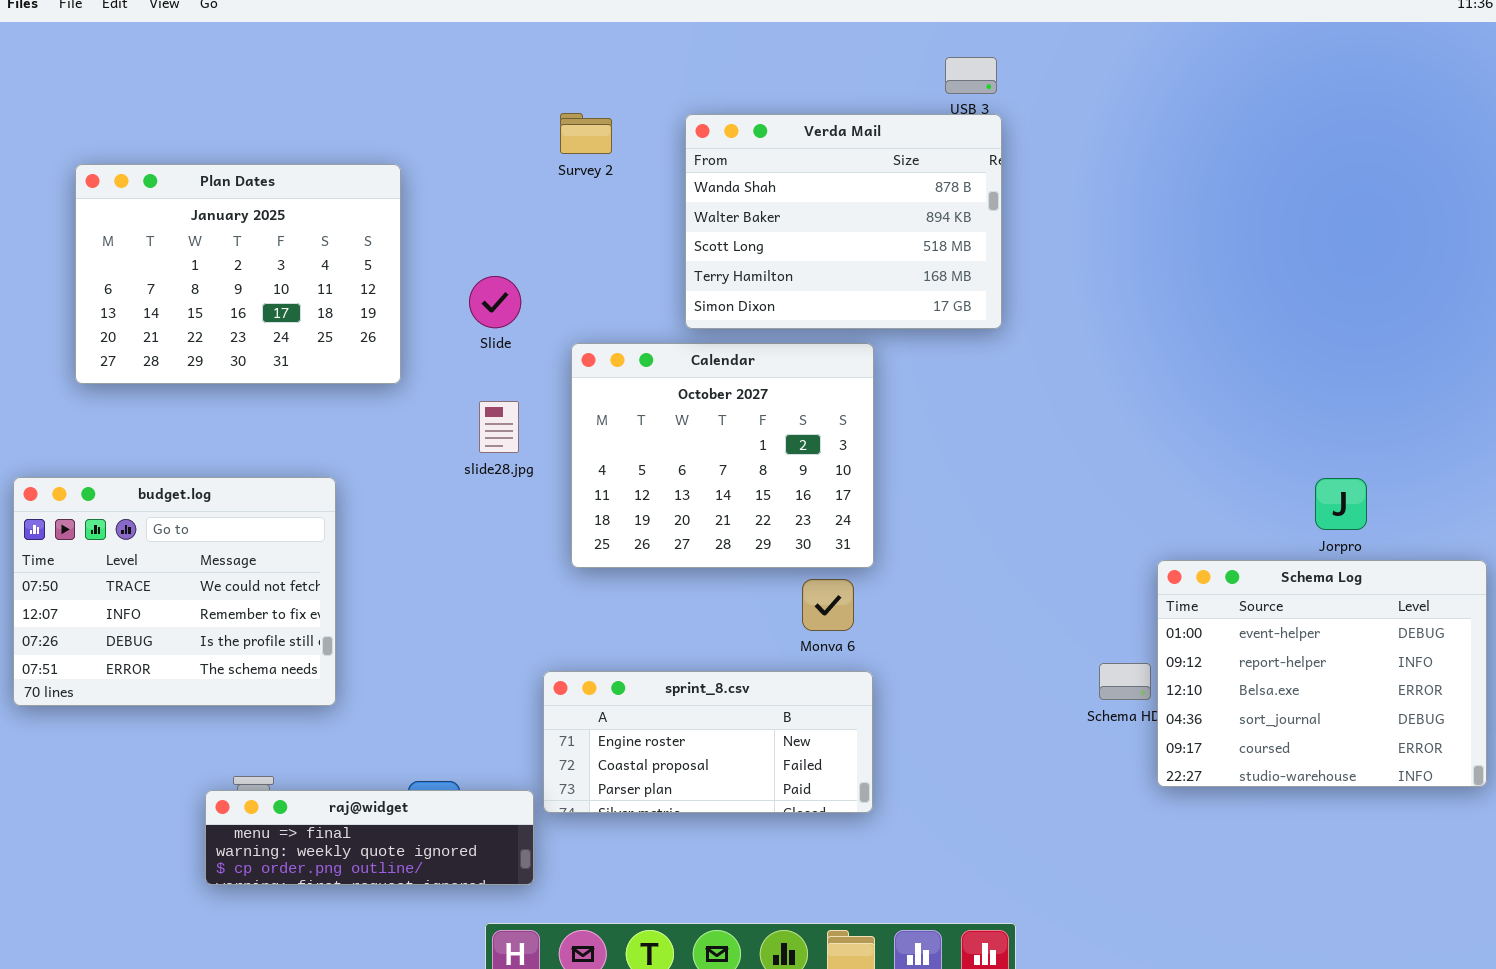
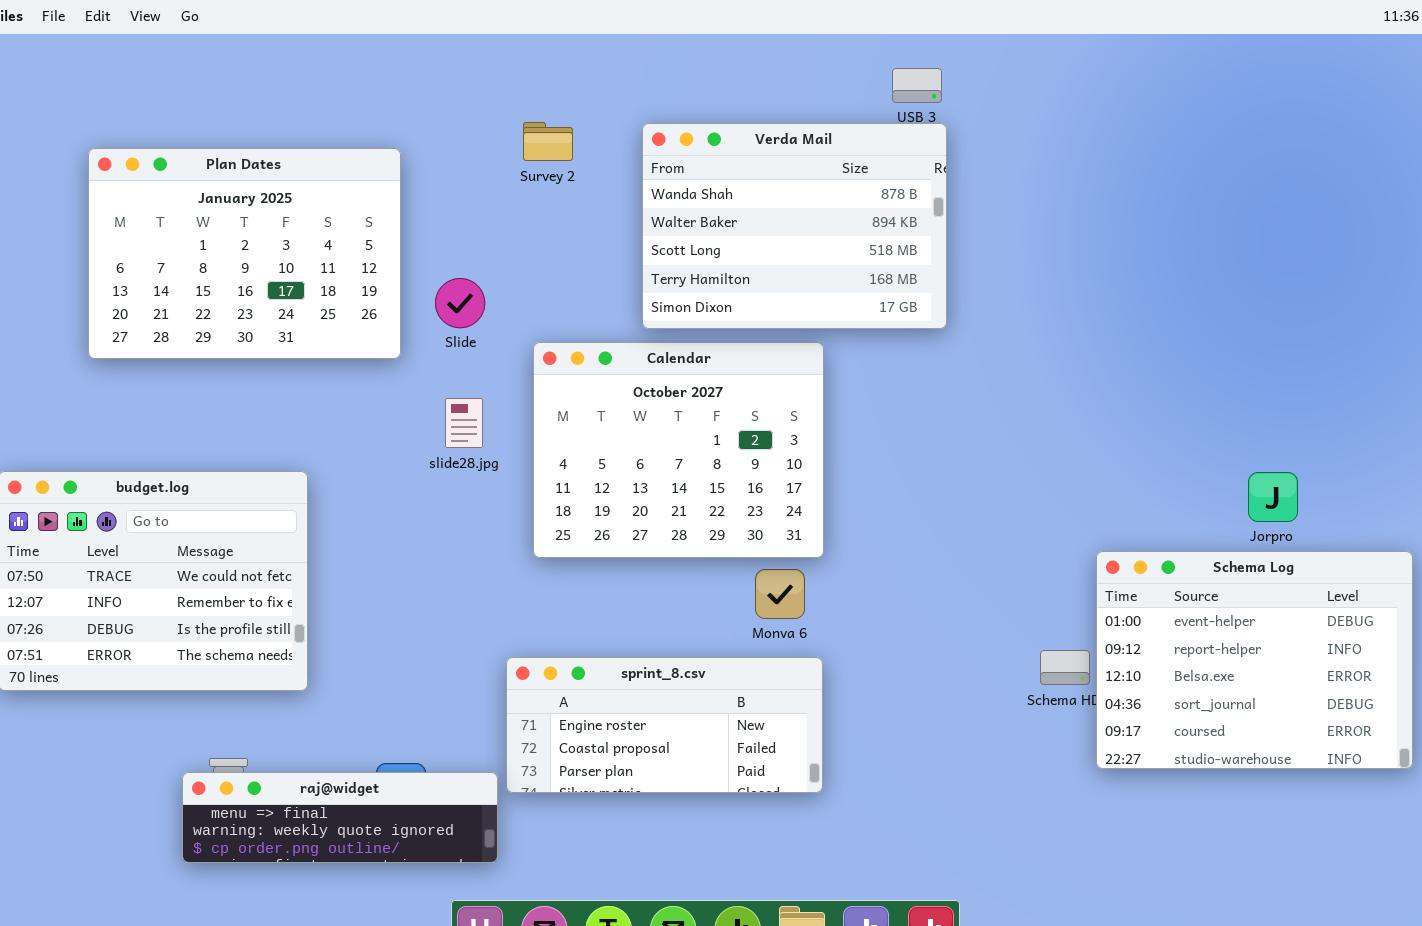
Plan Dates: [75,164,401,384] -> [88,148,401,359], moved

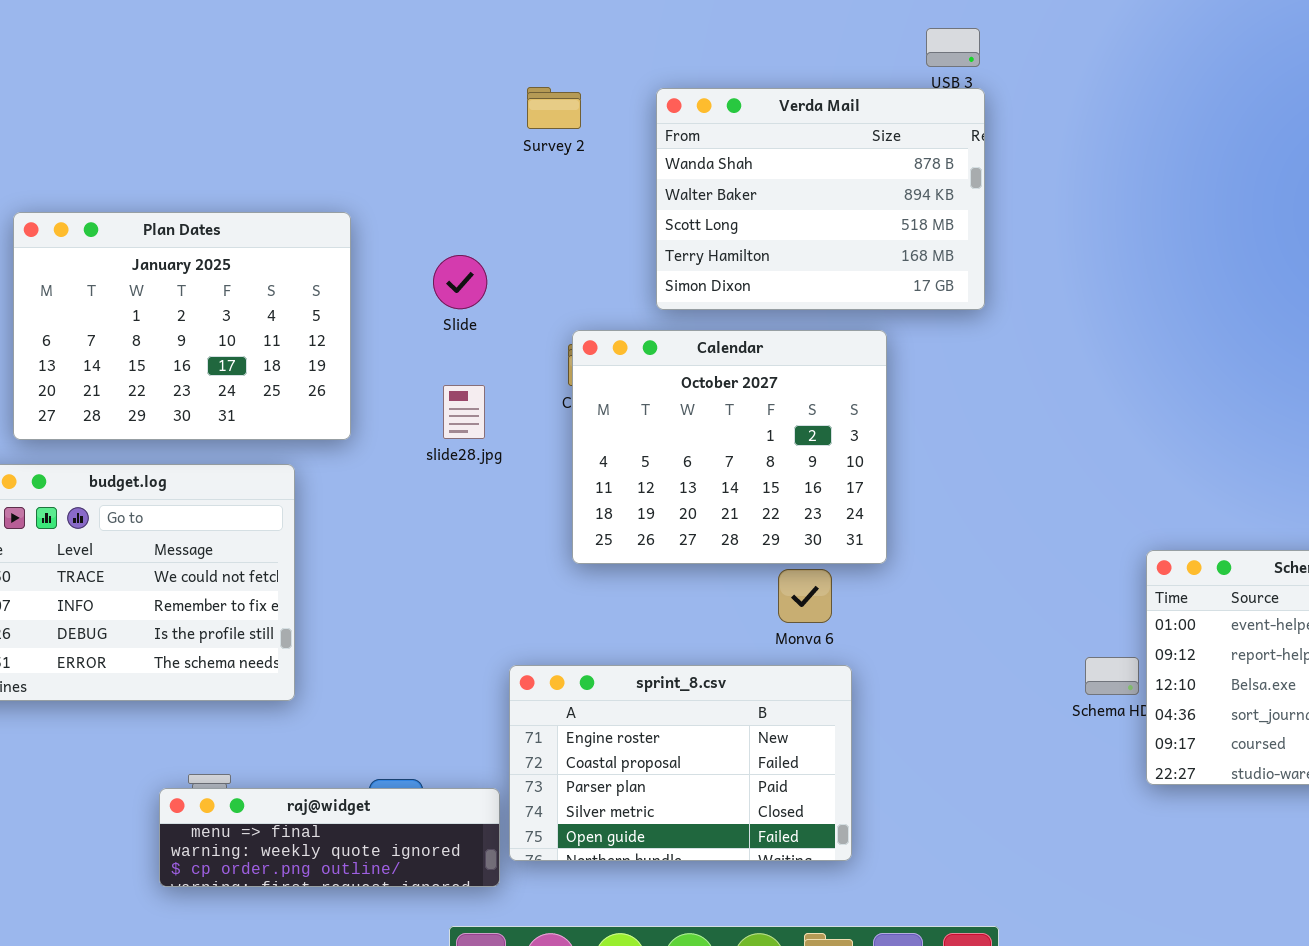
Plan Dates: [88,148,401,359] -> [13,212,351,440], moved
Calendar: [533,342,824,558] -> [572,330,887,564], moved
sprint_8.csv: [506,657,823,793] -> [509,665,852,861], resized

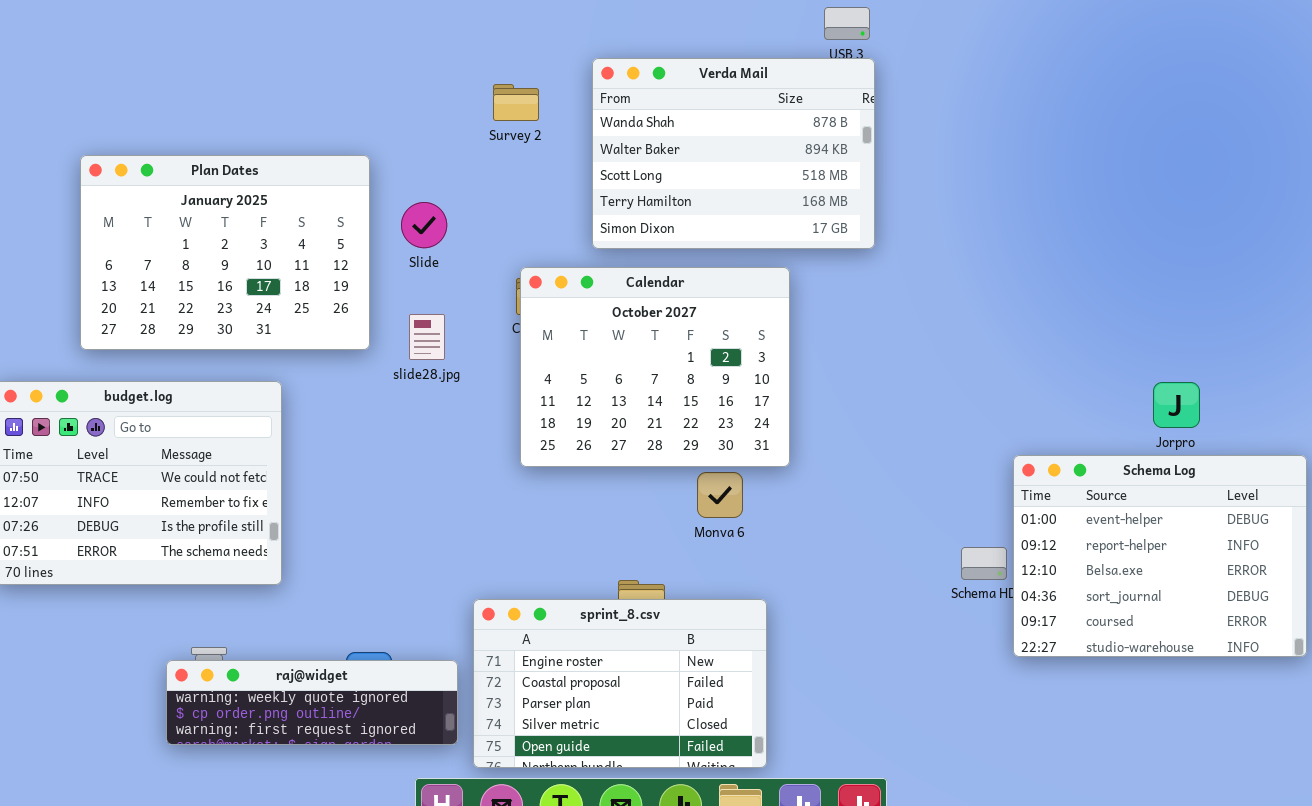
Survey 2: [527,87,581,129] -> [493,84,539,121], moved
Plan Dates: [13,212,351,440] -> [80,155,370,350], moved
sprint_8.csv: [509,665,852,861] -> [473,599,767,768], moved
raj@widget: [159,788,500,887] -> [166,660,458,745], scrolled down 1 row

